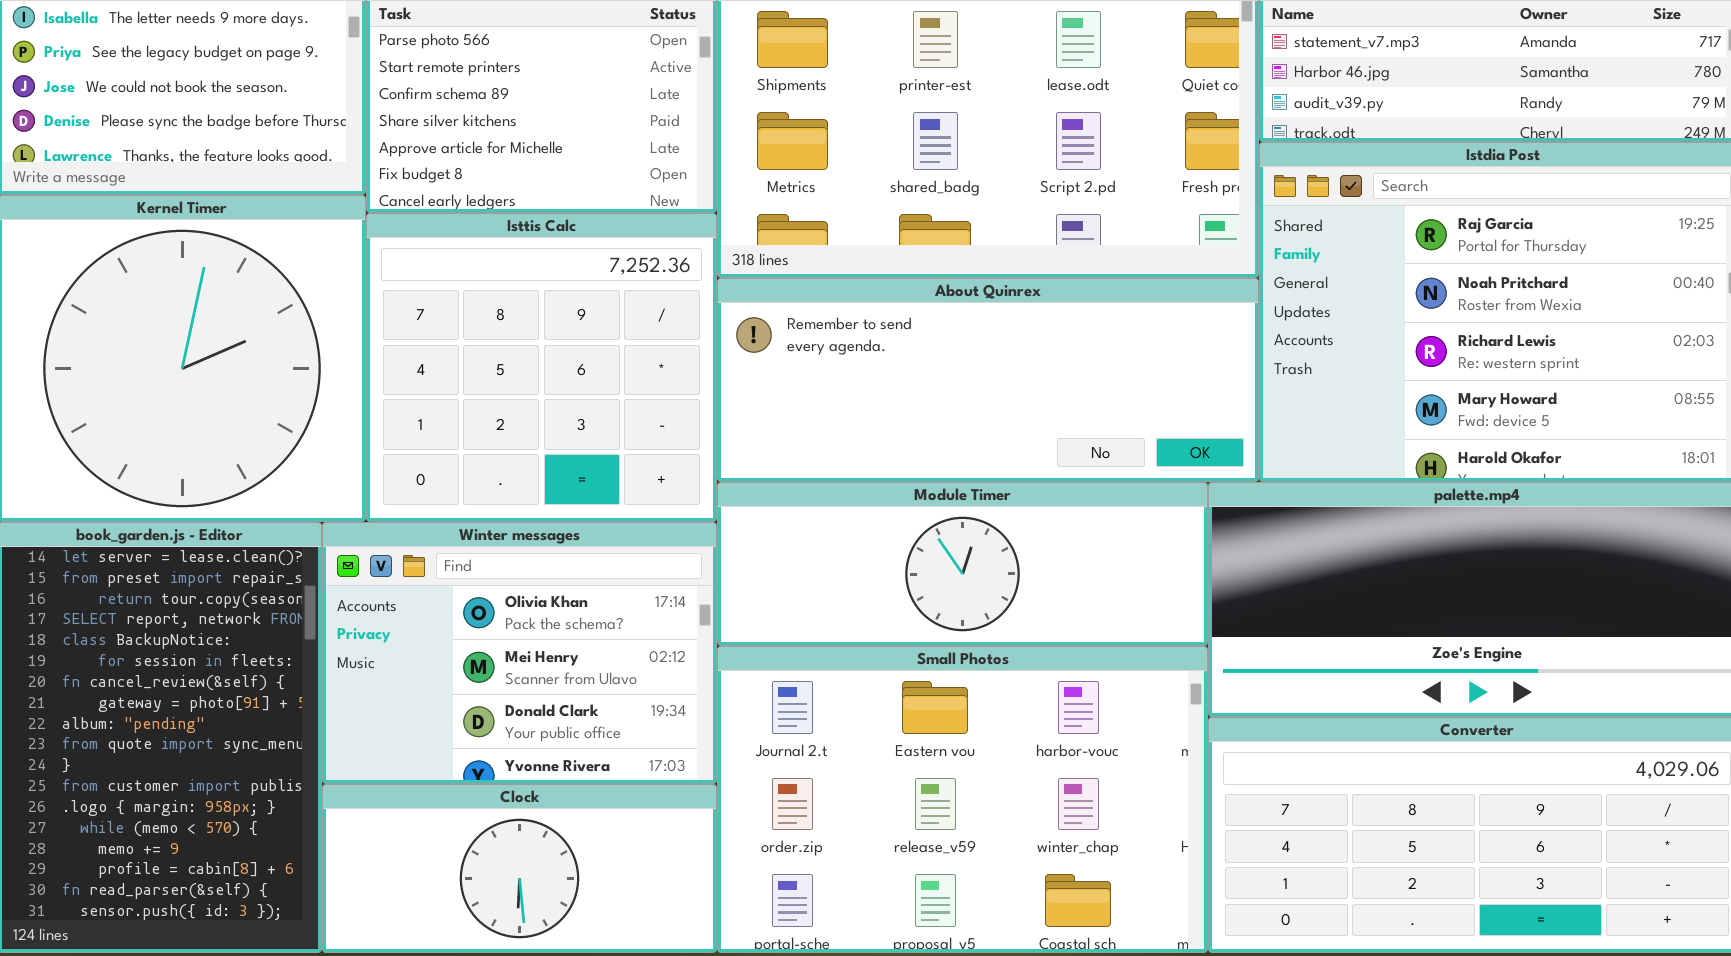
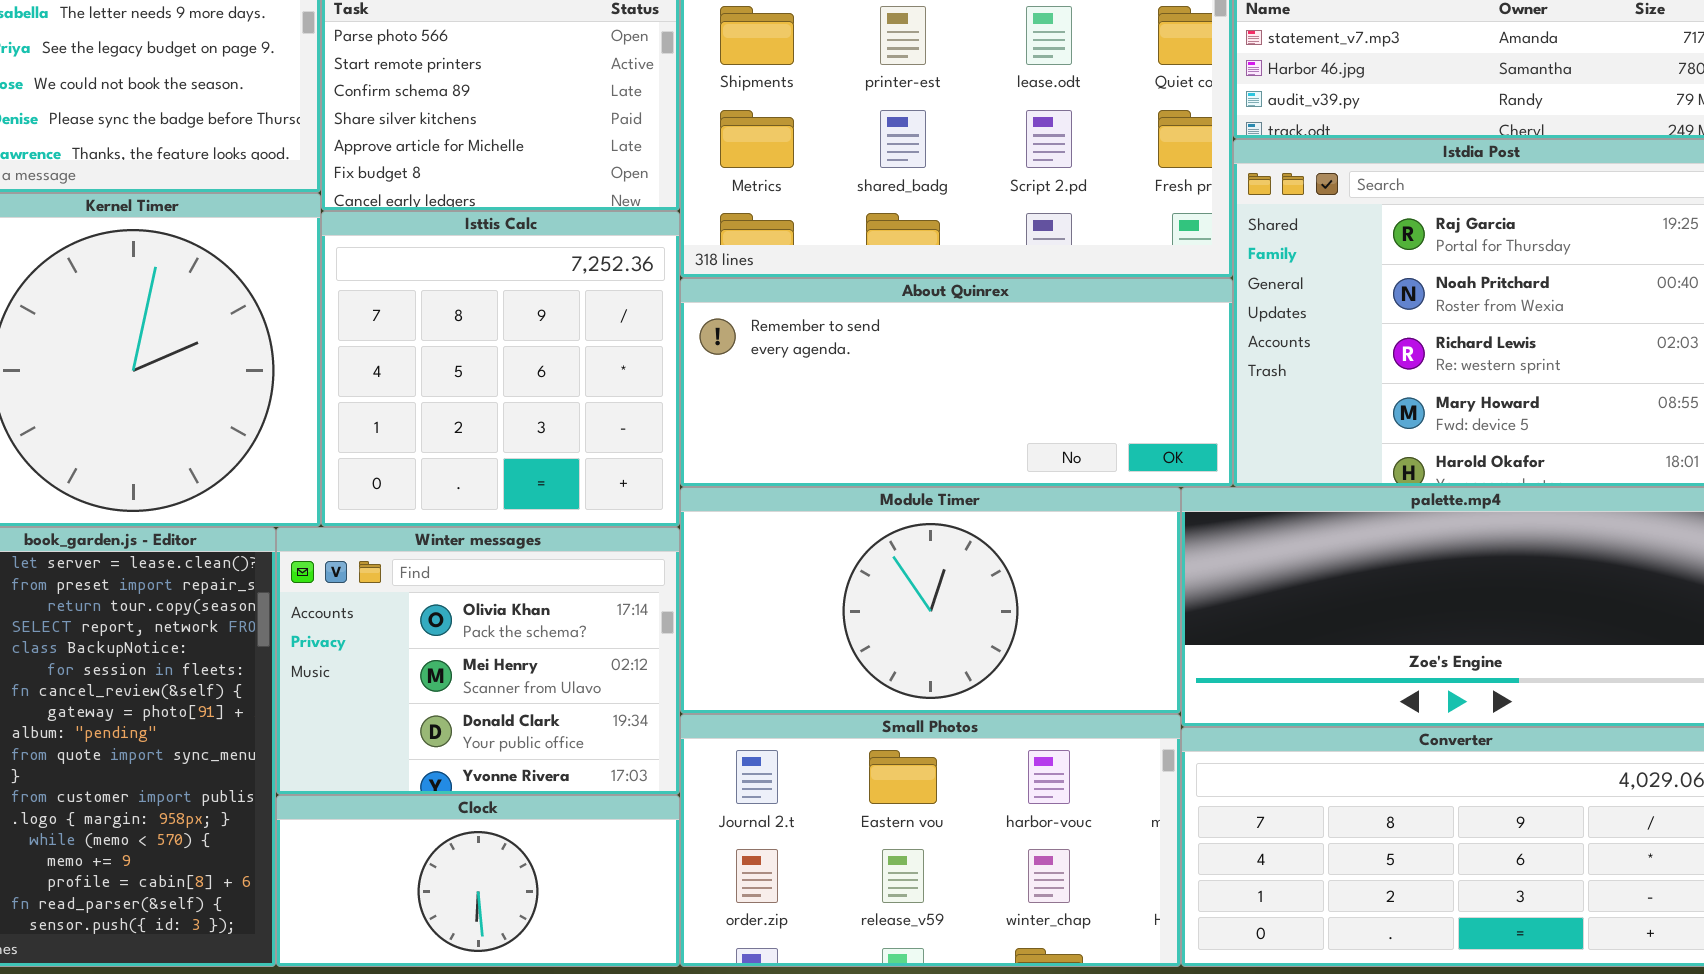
Module Timer: [717,482,1208,646] -> [680,487,1181,714], resized
Small Photos: [717,646,1208,953] -> [680,714,1181,967], resized

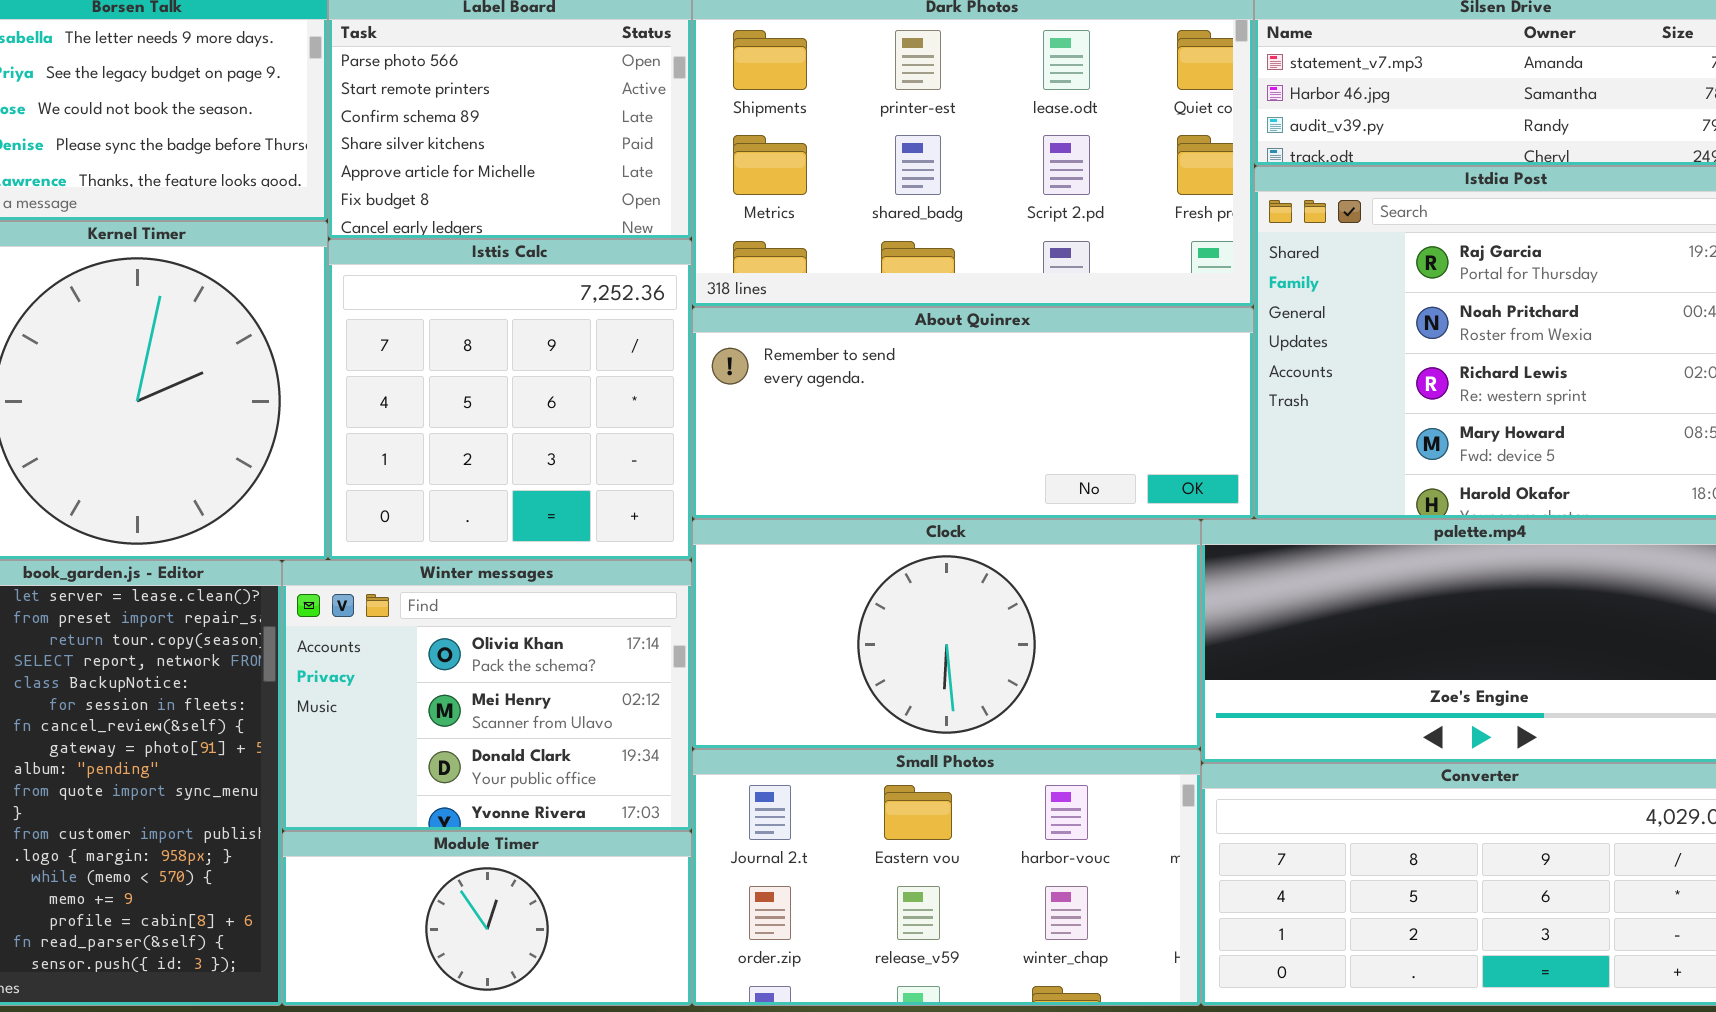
Module Timer: [680,487,1181,714] -> [282,831,692,1006], moved, resized
Clock: [276,795,680,967] -> [692,519,1201,749], moved, resized

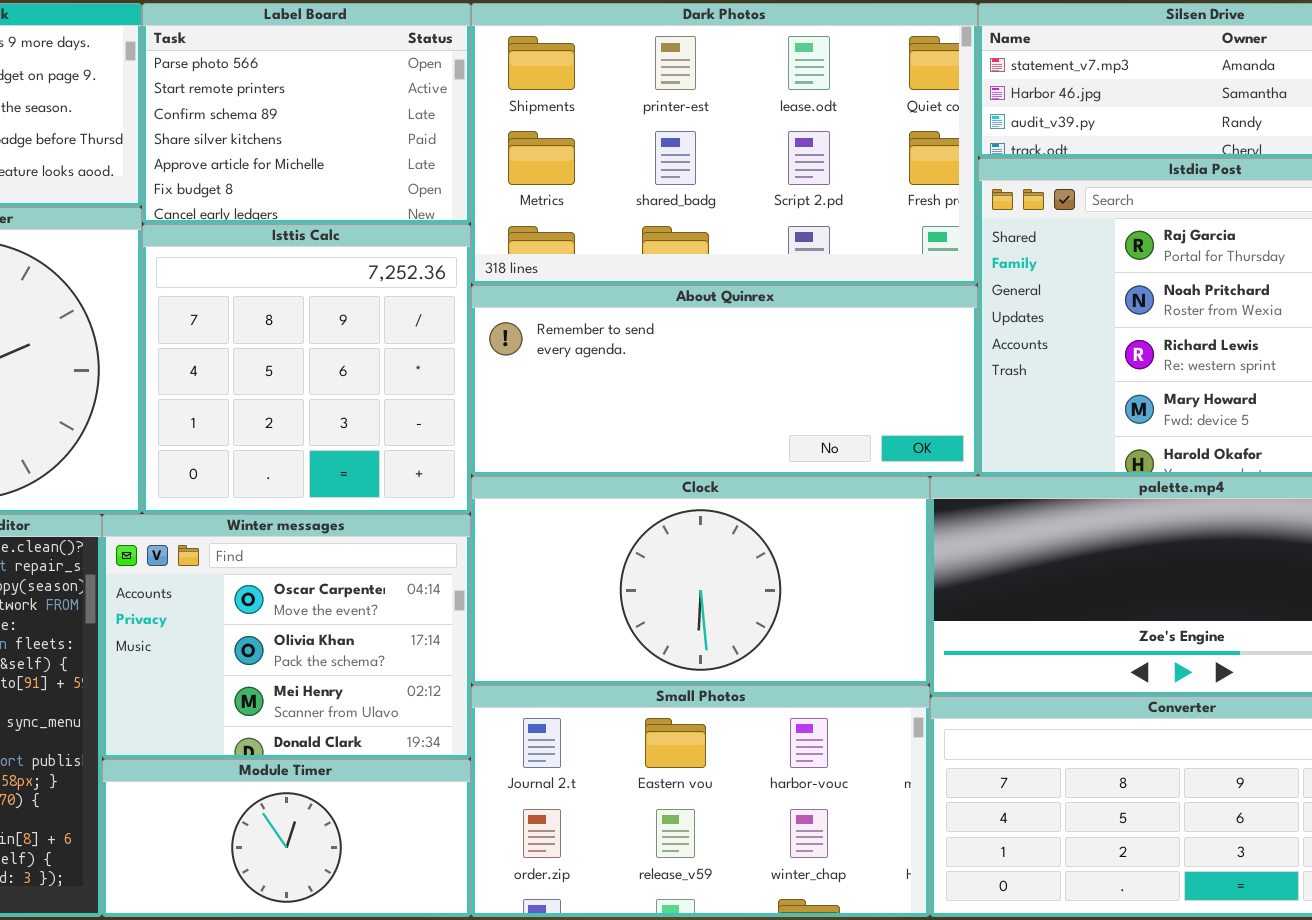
Winter messages: [282,560,692,831] -> [102,514,471,759], scrolled up 1 row

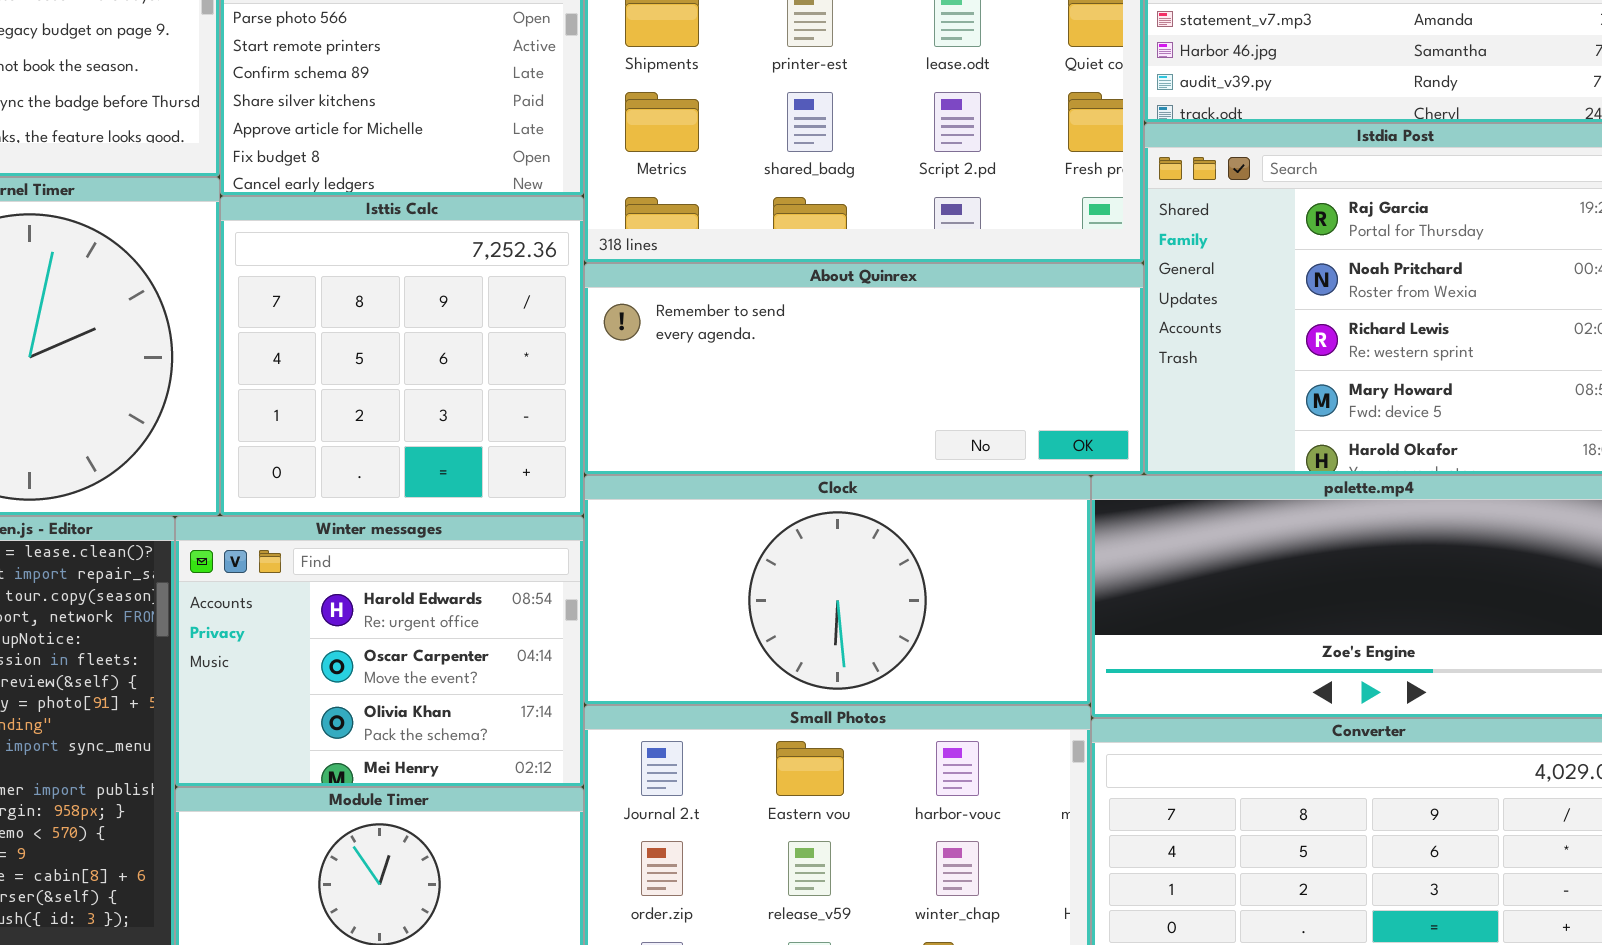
Winter messages: [102,514,471,759] -> [175,516,584,787], scrolled up 1 row

